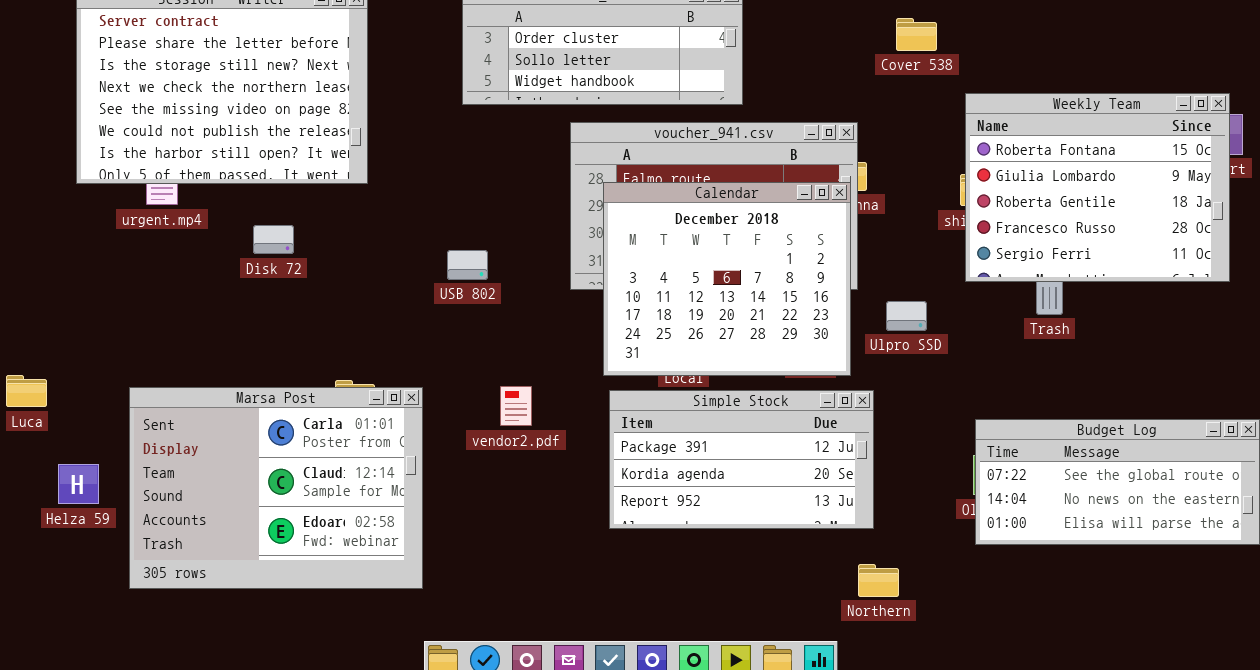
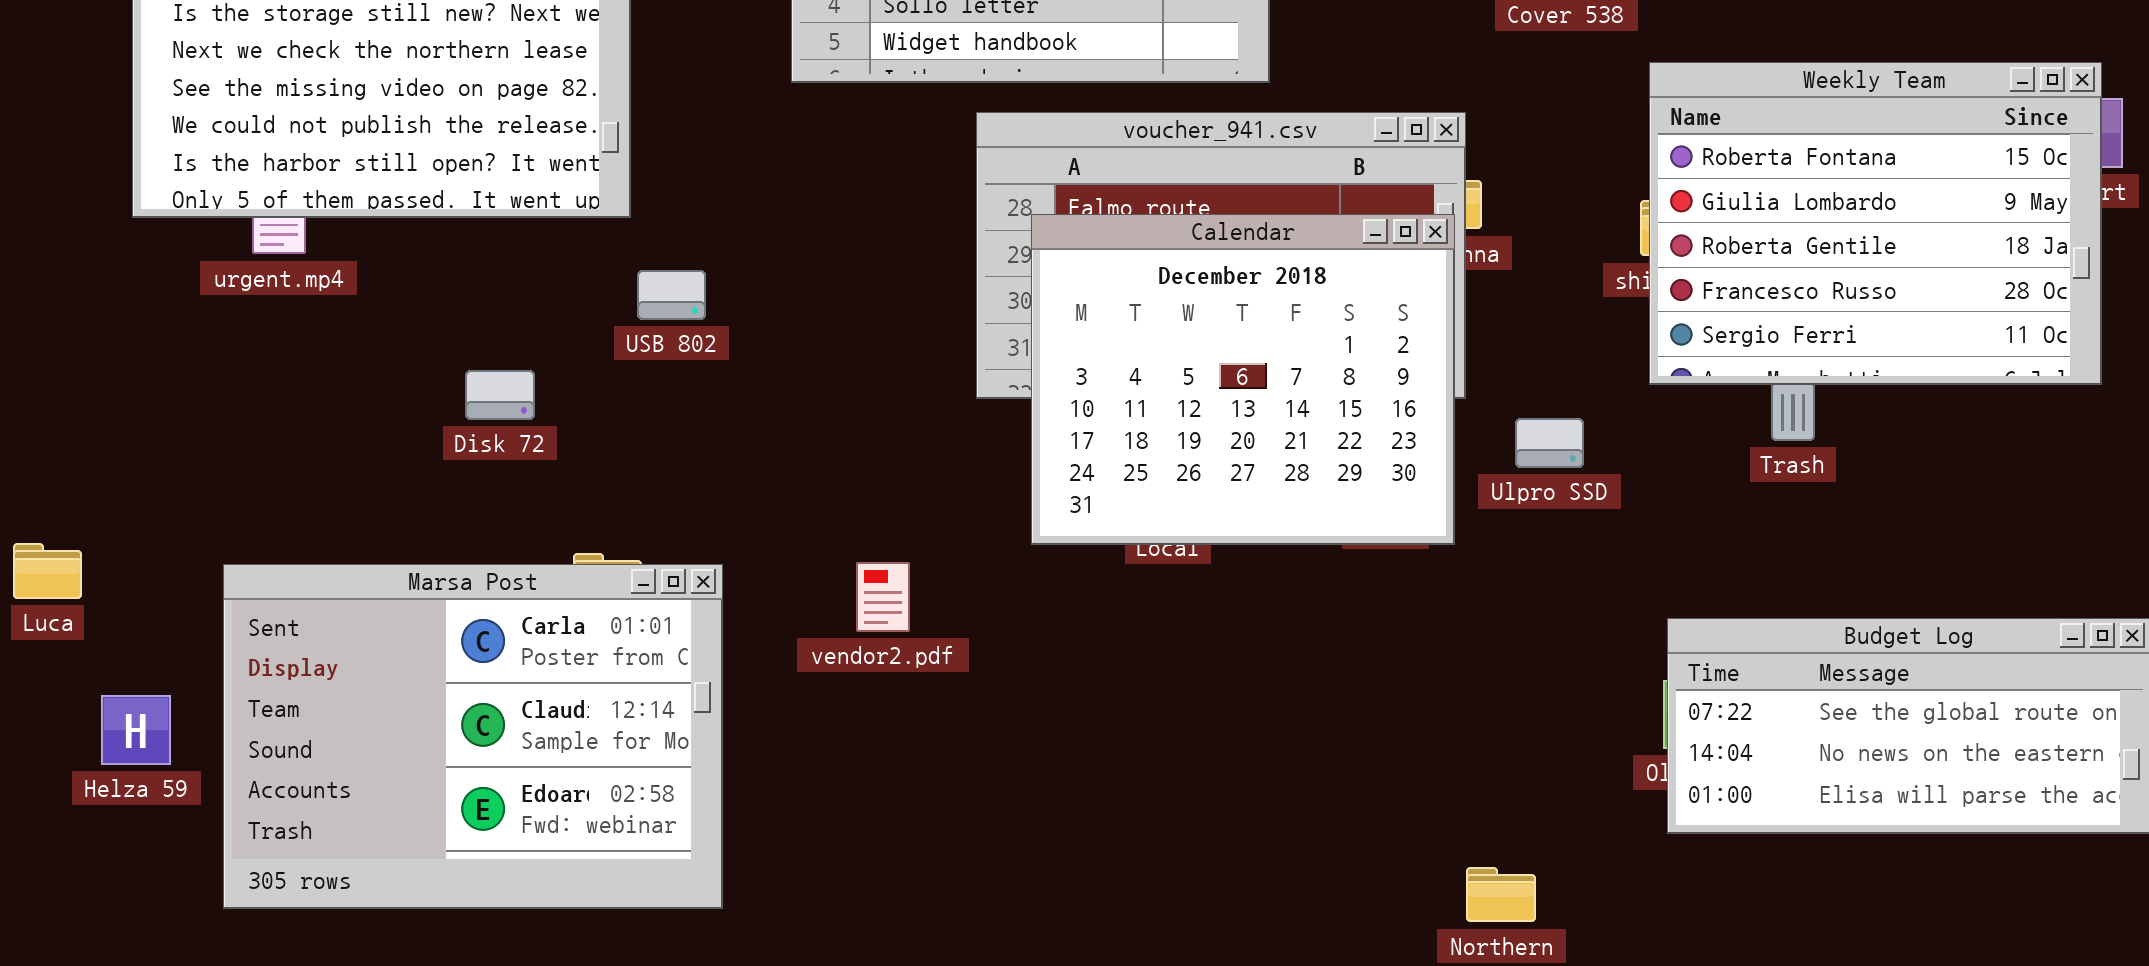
Disk 72: [253,225,294,254] -> [465,370,535,420], moved
USB 802: [447,250,488,280] -> [637,270,706,320], moved
Simple Stock: [609,390,874,529] -> none, closed

